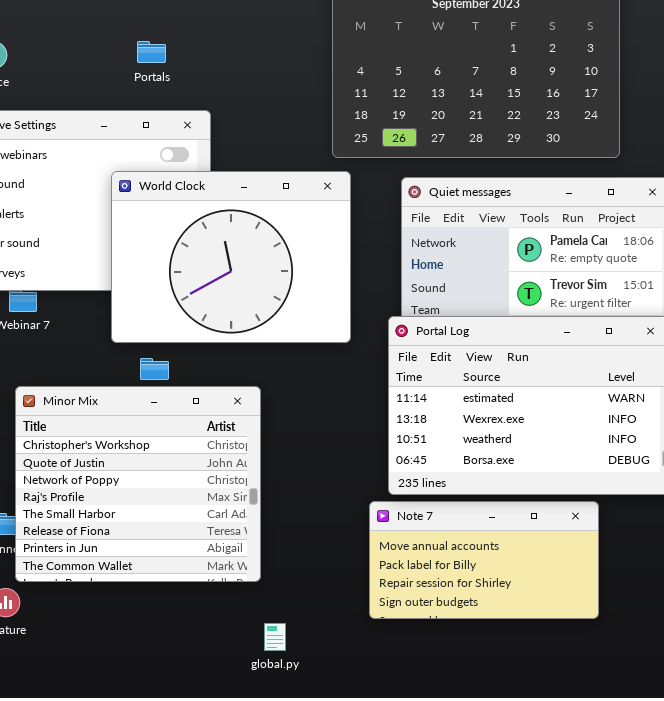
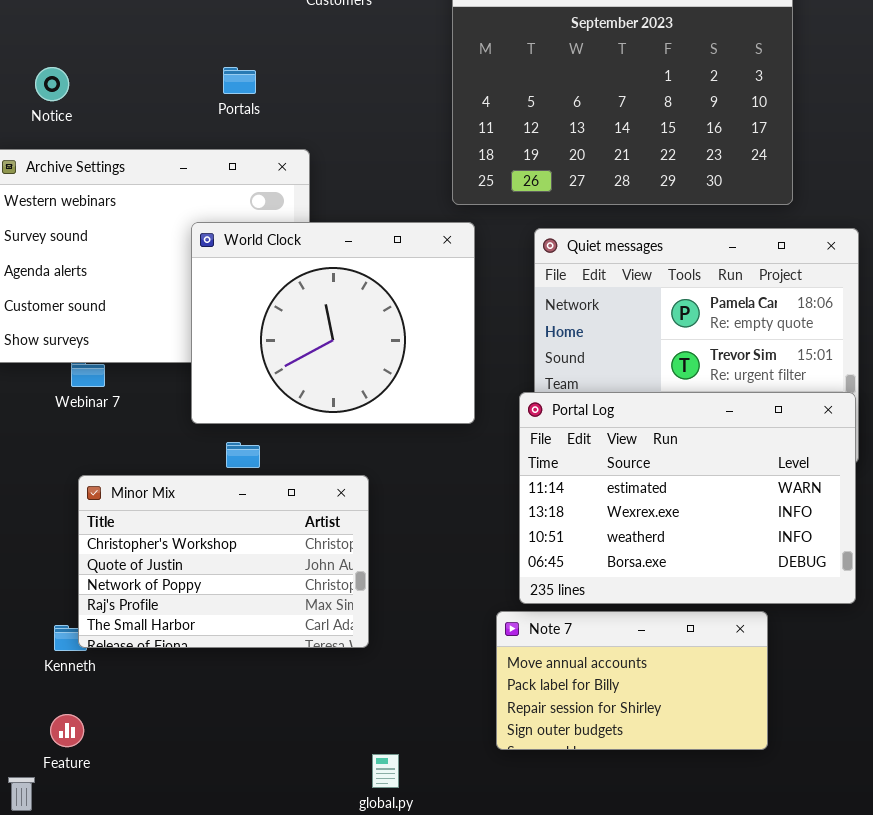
Minor Mix: [15,386,261,582] -> [78,475,369,648], resized

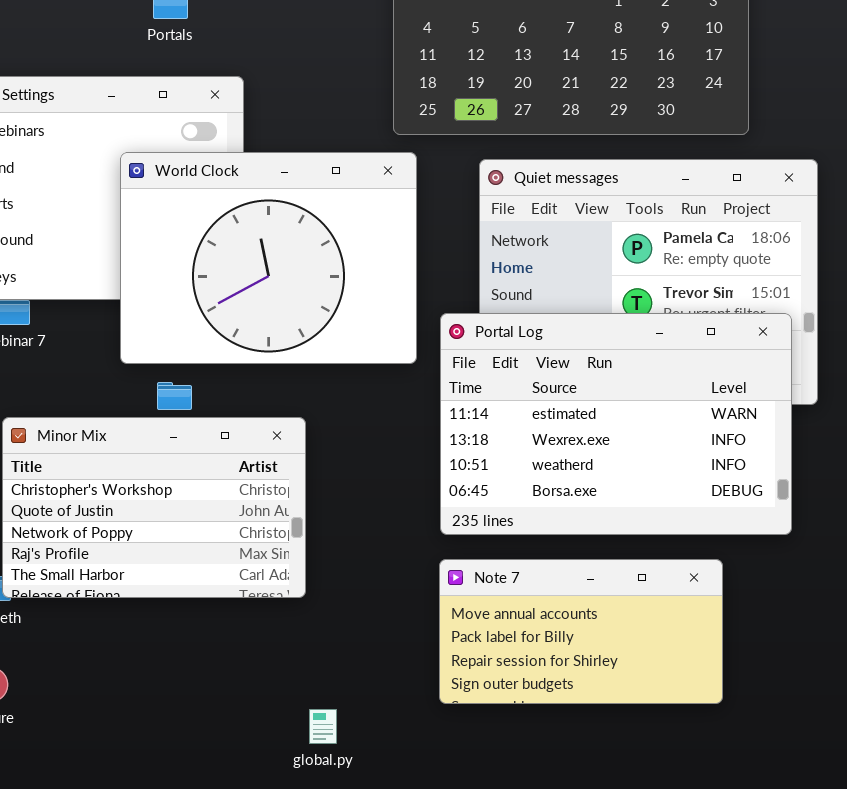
Portal Log: [519,392,856,604] -> [440,313,792,535], moved

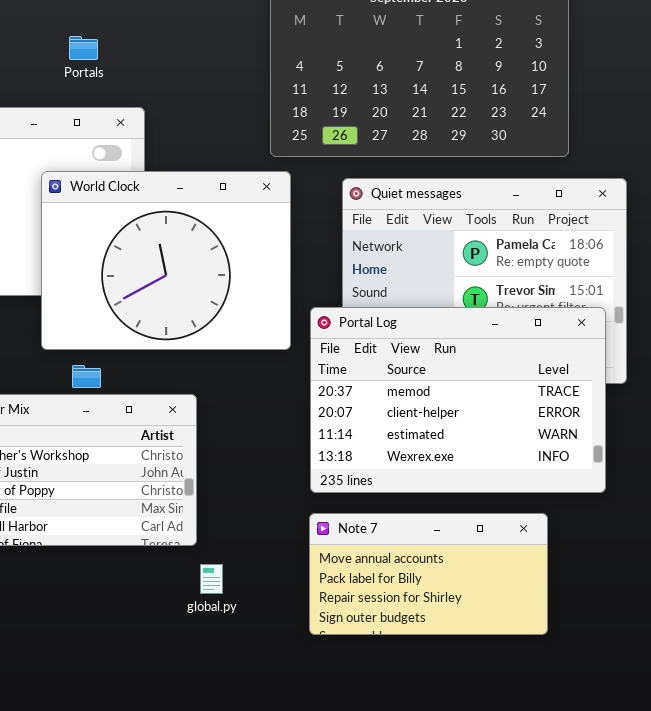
Portal Log: [440,313,792,535] -> [310,307,606,493], scrolled up 2 rows
global.py: [309,709,337,744] -> [200,564,223,594], moved

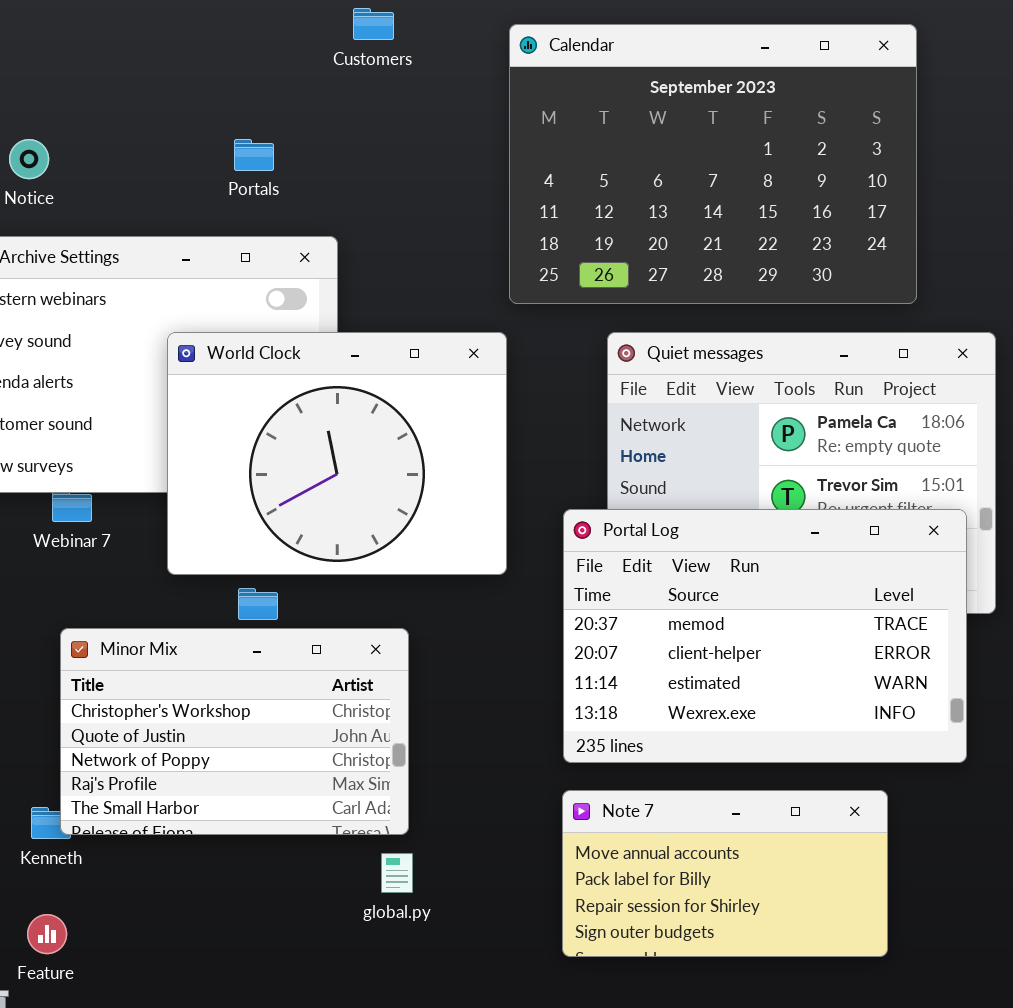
World Clock: [41,171,291,350] -> [167,332,507,575], moved
global.py: [200,564,223,594] -> [381,853,413,893], moved

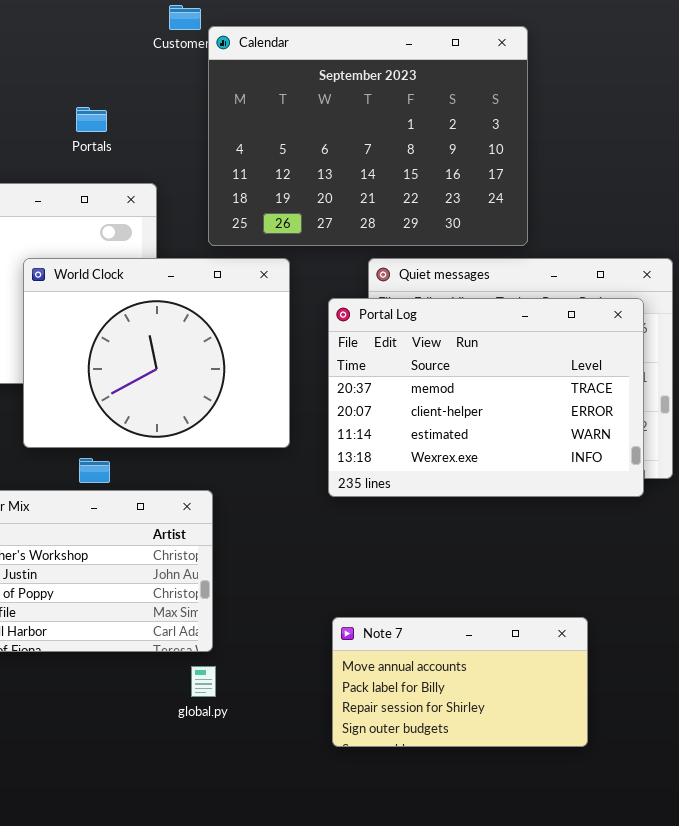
Calendar: [509,24,917,304] -> [208,26,528,246], moved
Portal Log: [563,509,967,763] -> [328,298,644,497], moved

